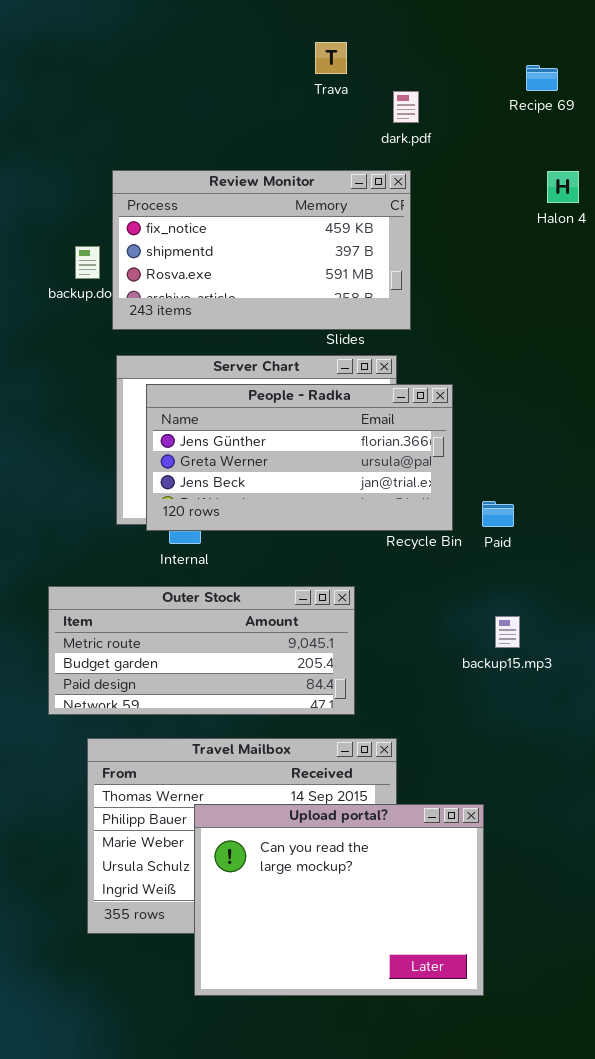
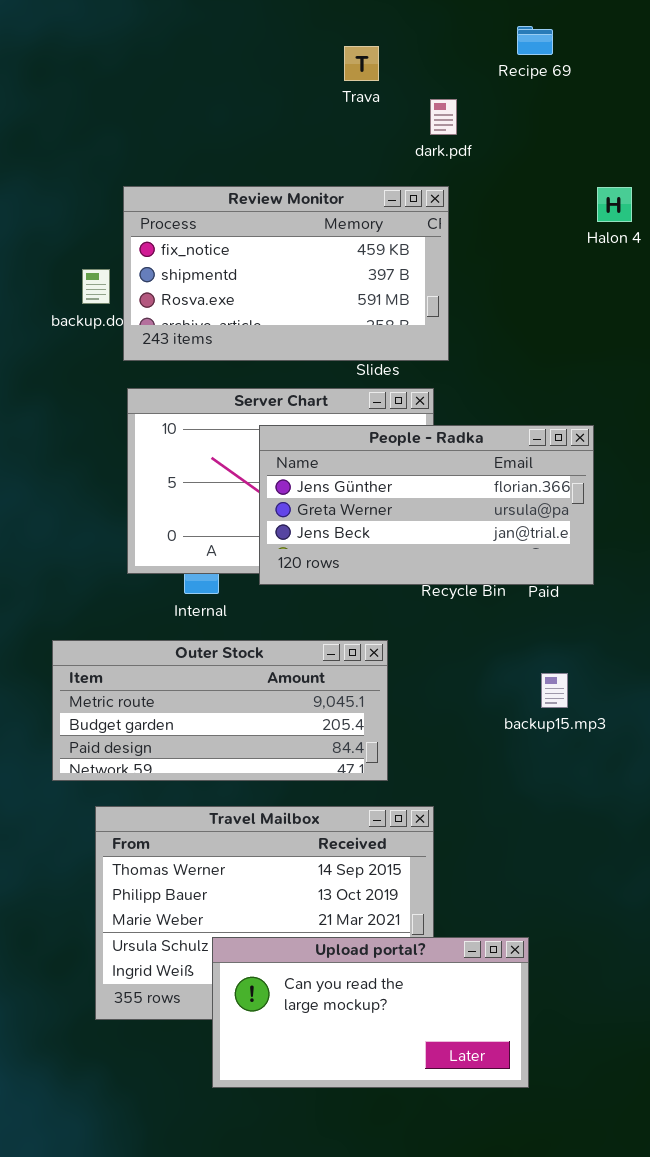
Recipe 69: [526,65,558,91] -> [517,26,553,55], moved
People - Radka: [146,384,453,531] -> [259,425,594,585], moved
Upload portal?: [194,804,484,996] -> [212,937,529,1088], resized

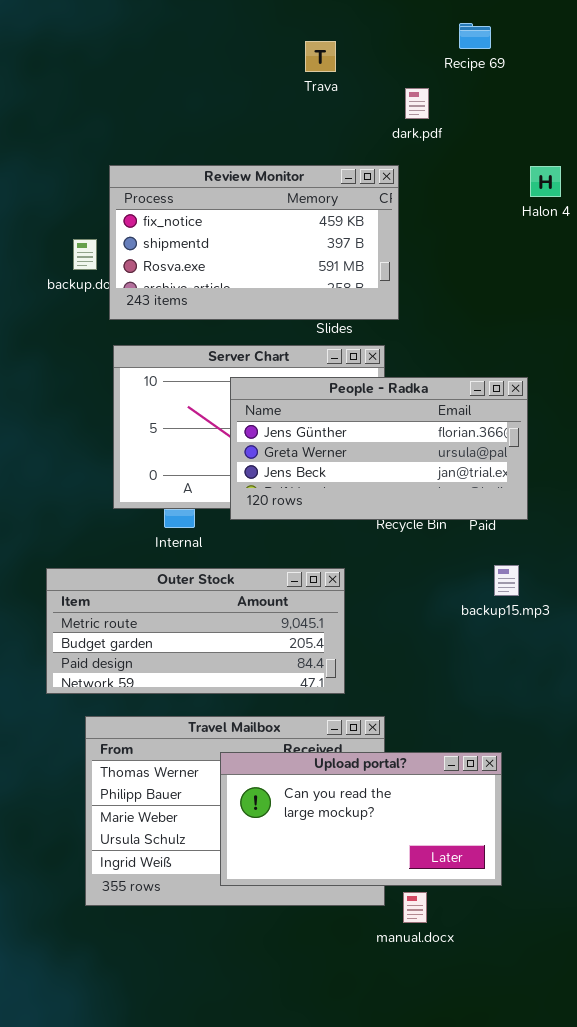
dark.pdf: [430,99,457,135] -> [405,88,429,119], moved
backup15.mp3: [541,673,568,708] -> [494,565,519,596], moved
Upload portal?: [212,937,529,1088] -> [220,752,502,886], moved

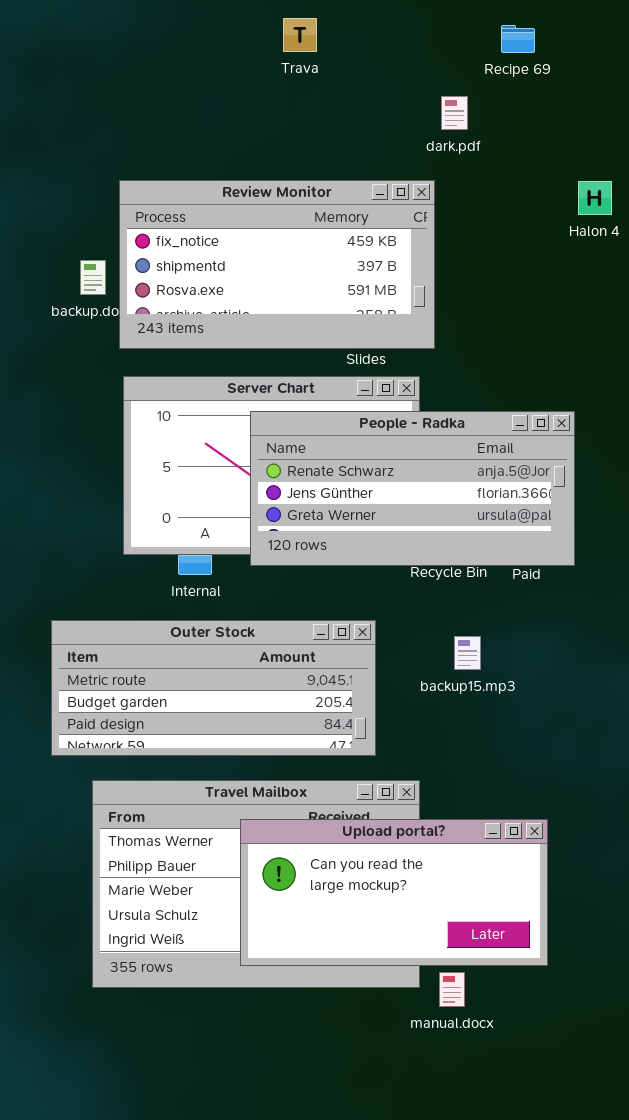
Trava: [305,41,336,72] -> [283,18,317,52], moved
People - Radka: [230,377,528,520] -> [250,411,575,566], scrolled up 1 row
backup15.mp3: [494,565,519,596] -> [454,636,481,670], moved

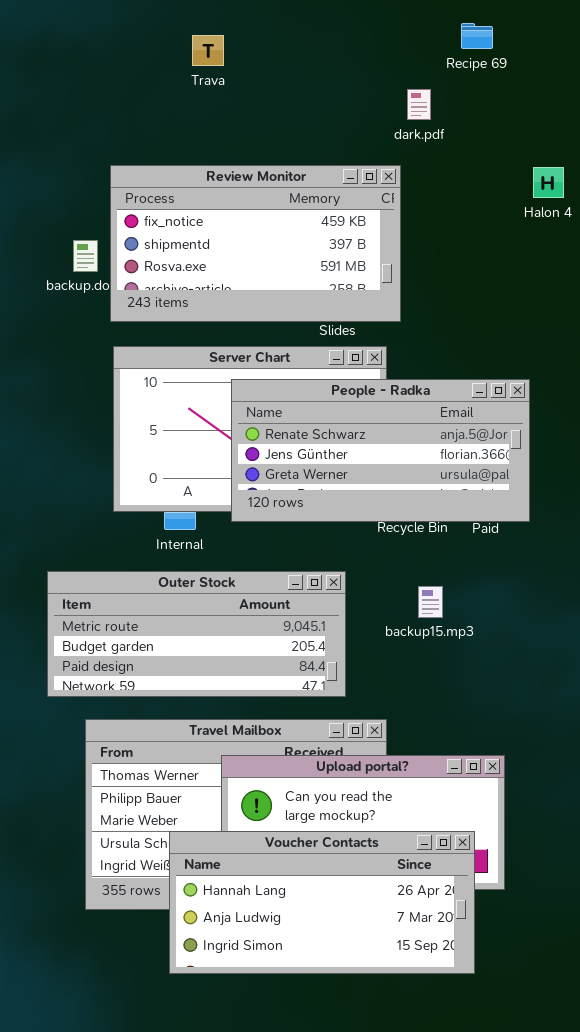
Trava: [283,18,317,52] -> [192,35,224,66], moved
Voucher Contacts: none -> [169,831,475,974], opened

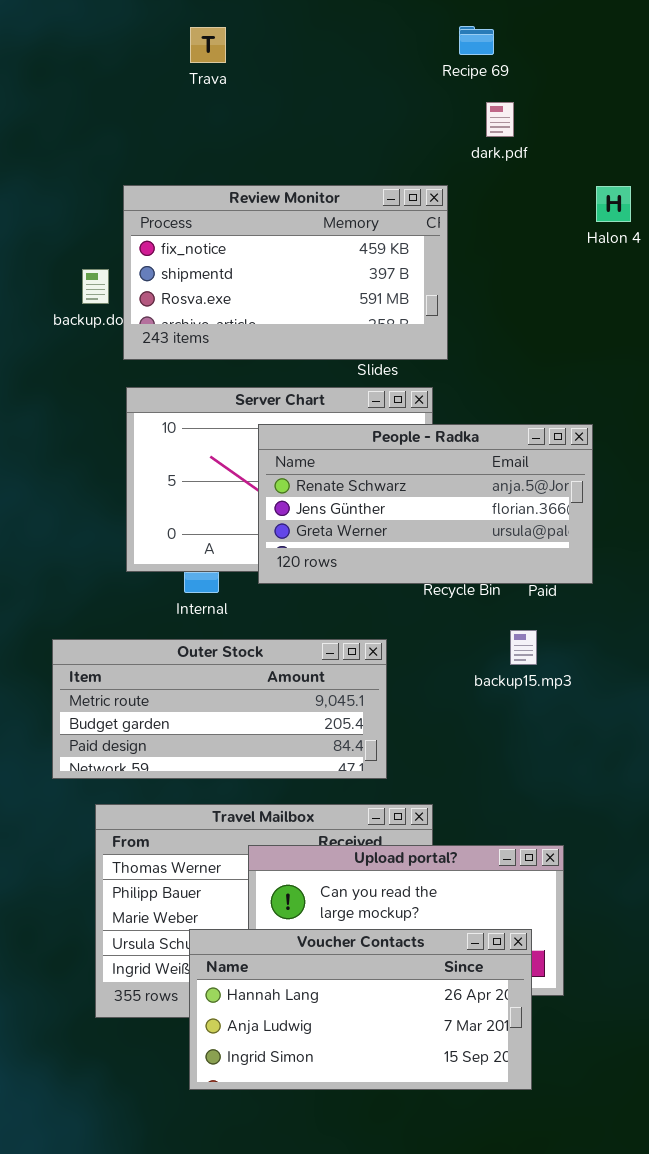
Recipe 69: [461,23,493,49] -> [459,26,494,55], moved
Trava: [192,35,224,66] -> [190,27,226,63], moved
dark.pdf: [407,89,431,120] -> [486,102,514,137], moved
backup15.mp3: [418,586,443,618] -> [510,630,537,665], moved

